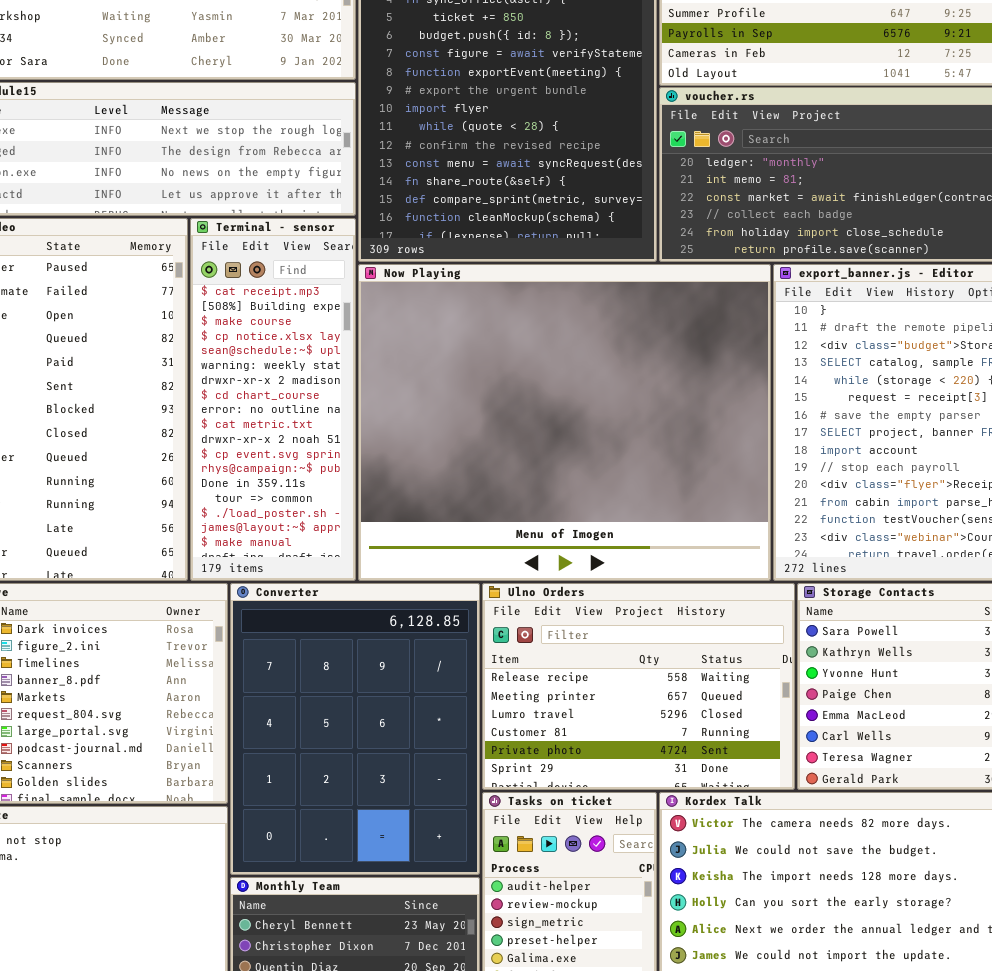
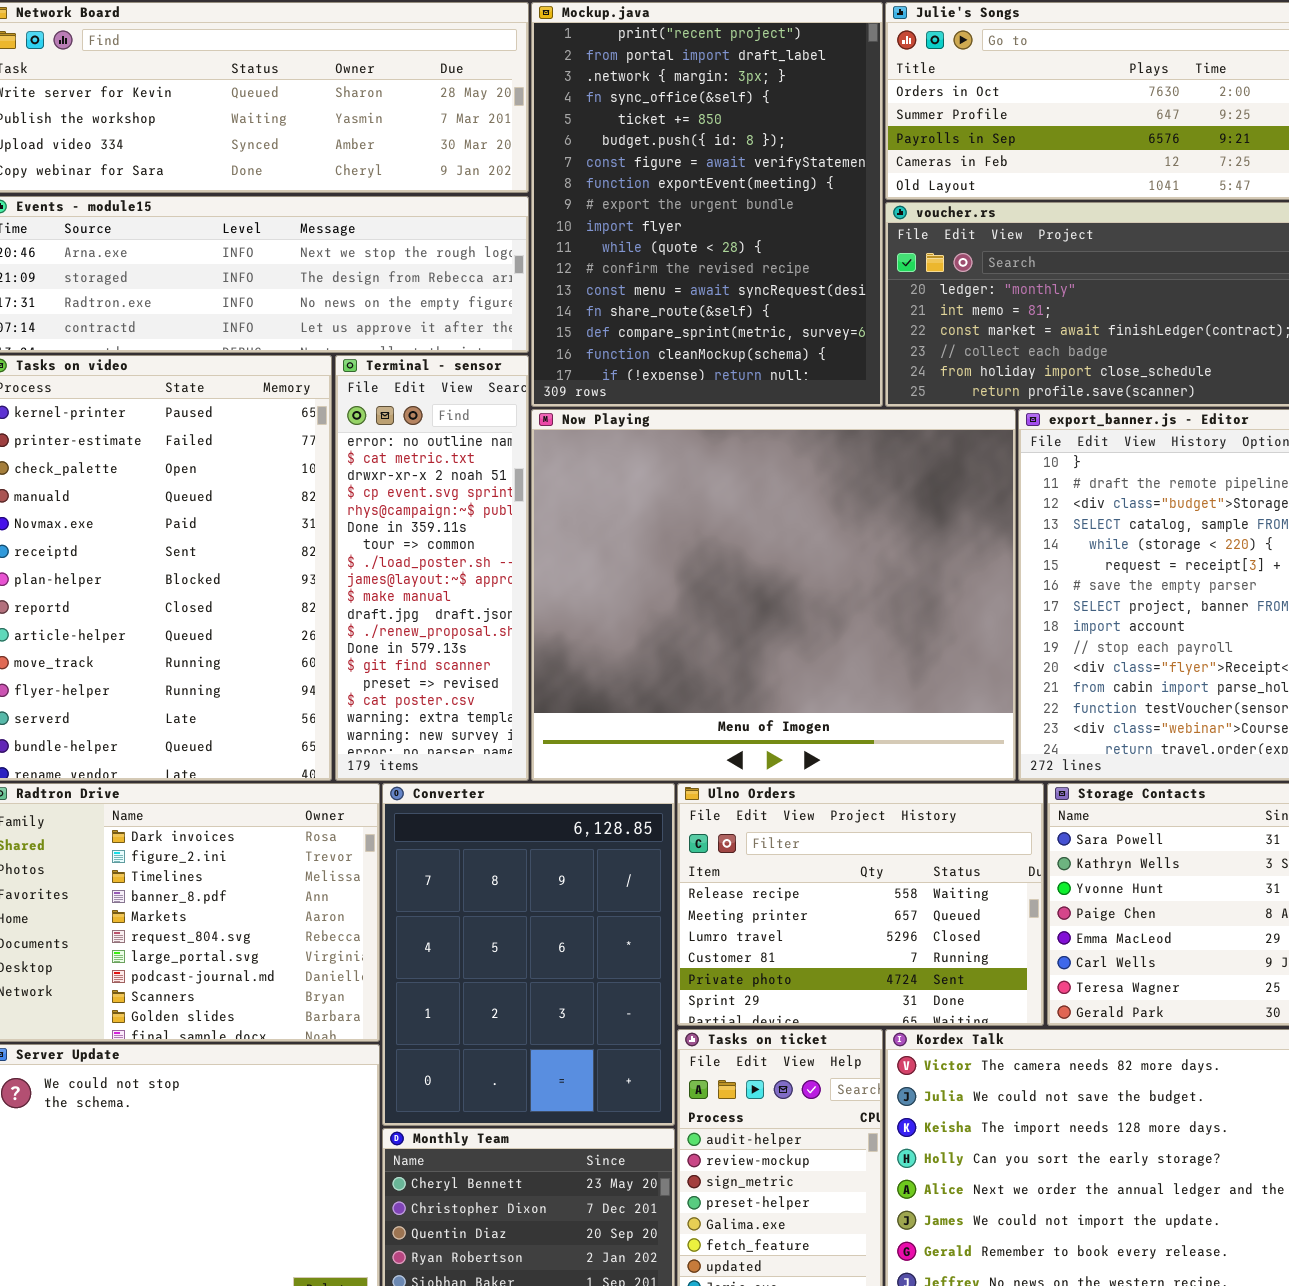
Terminal - sensor: [190,218,356,581] -> [335,355,529,781], scrolled down 8 rows

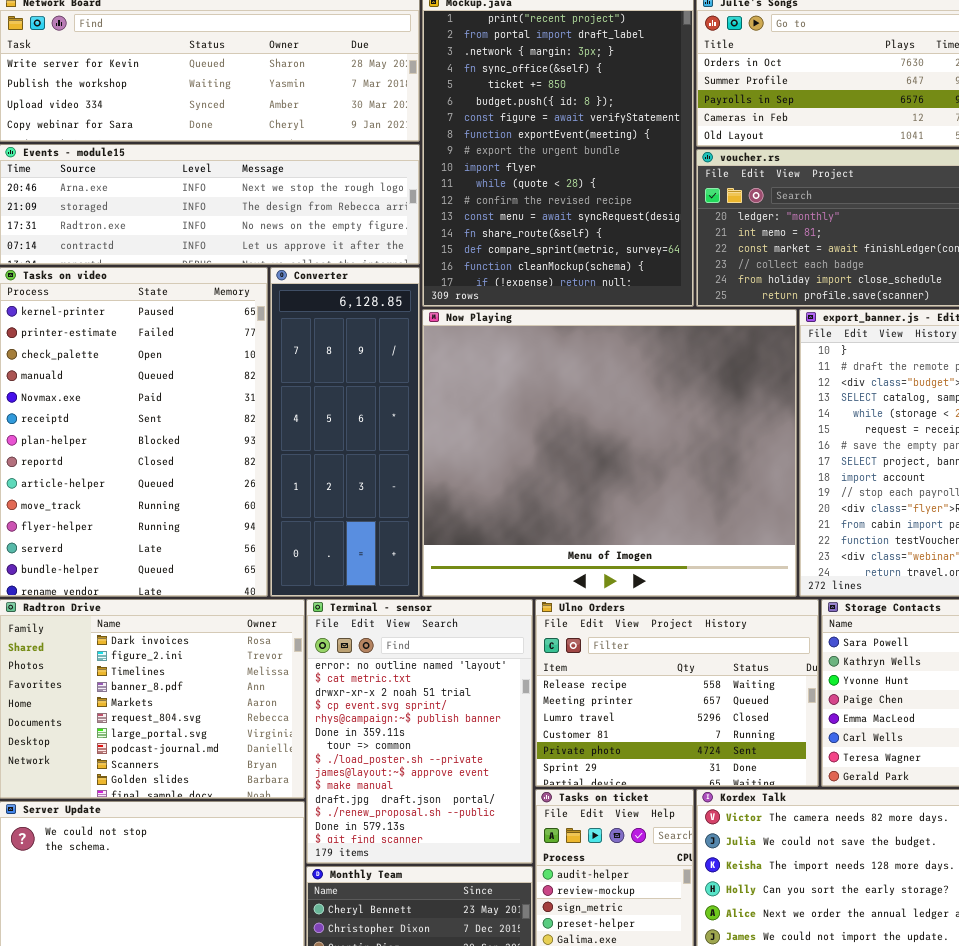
Terminal - sensor: [335,355,529,781] -> [306,599,533,864], moved, resized
Converter: [382,783,675,1126] -> [270,267,420,597], moved, resized

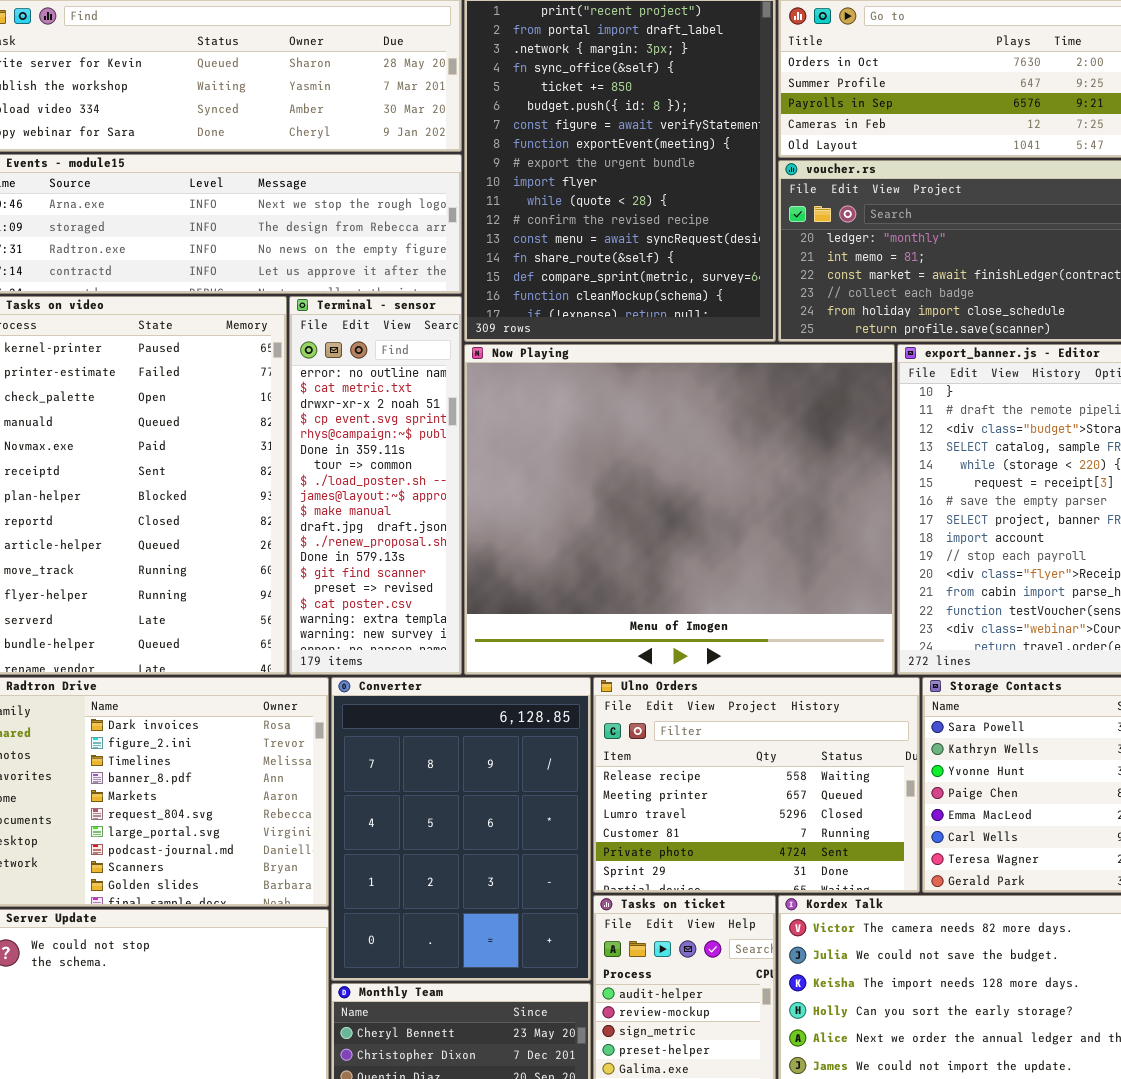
Converter: [270,267,420,597] -> [331,677,591,981], moved, resized
Terminal - sensor: [306,599,533,864] -> [289,296,462,675], moved, resized

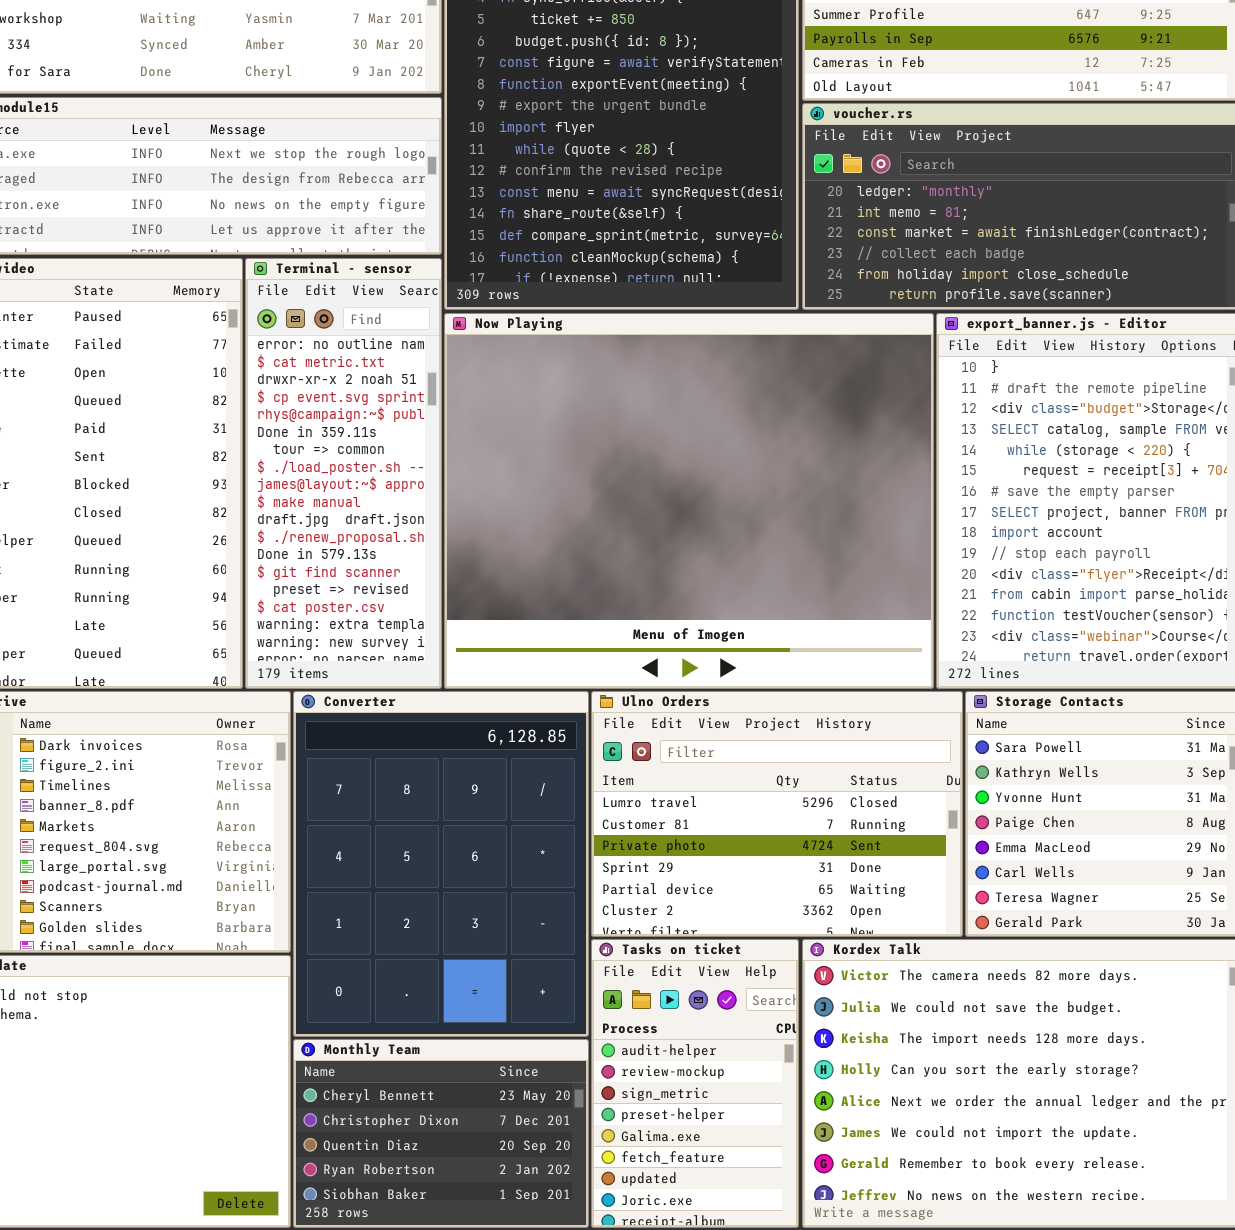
Ulno Orders: [593,677,920,893] -> [591,691,963,937], scrolled down 2 rows

